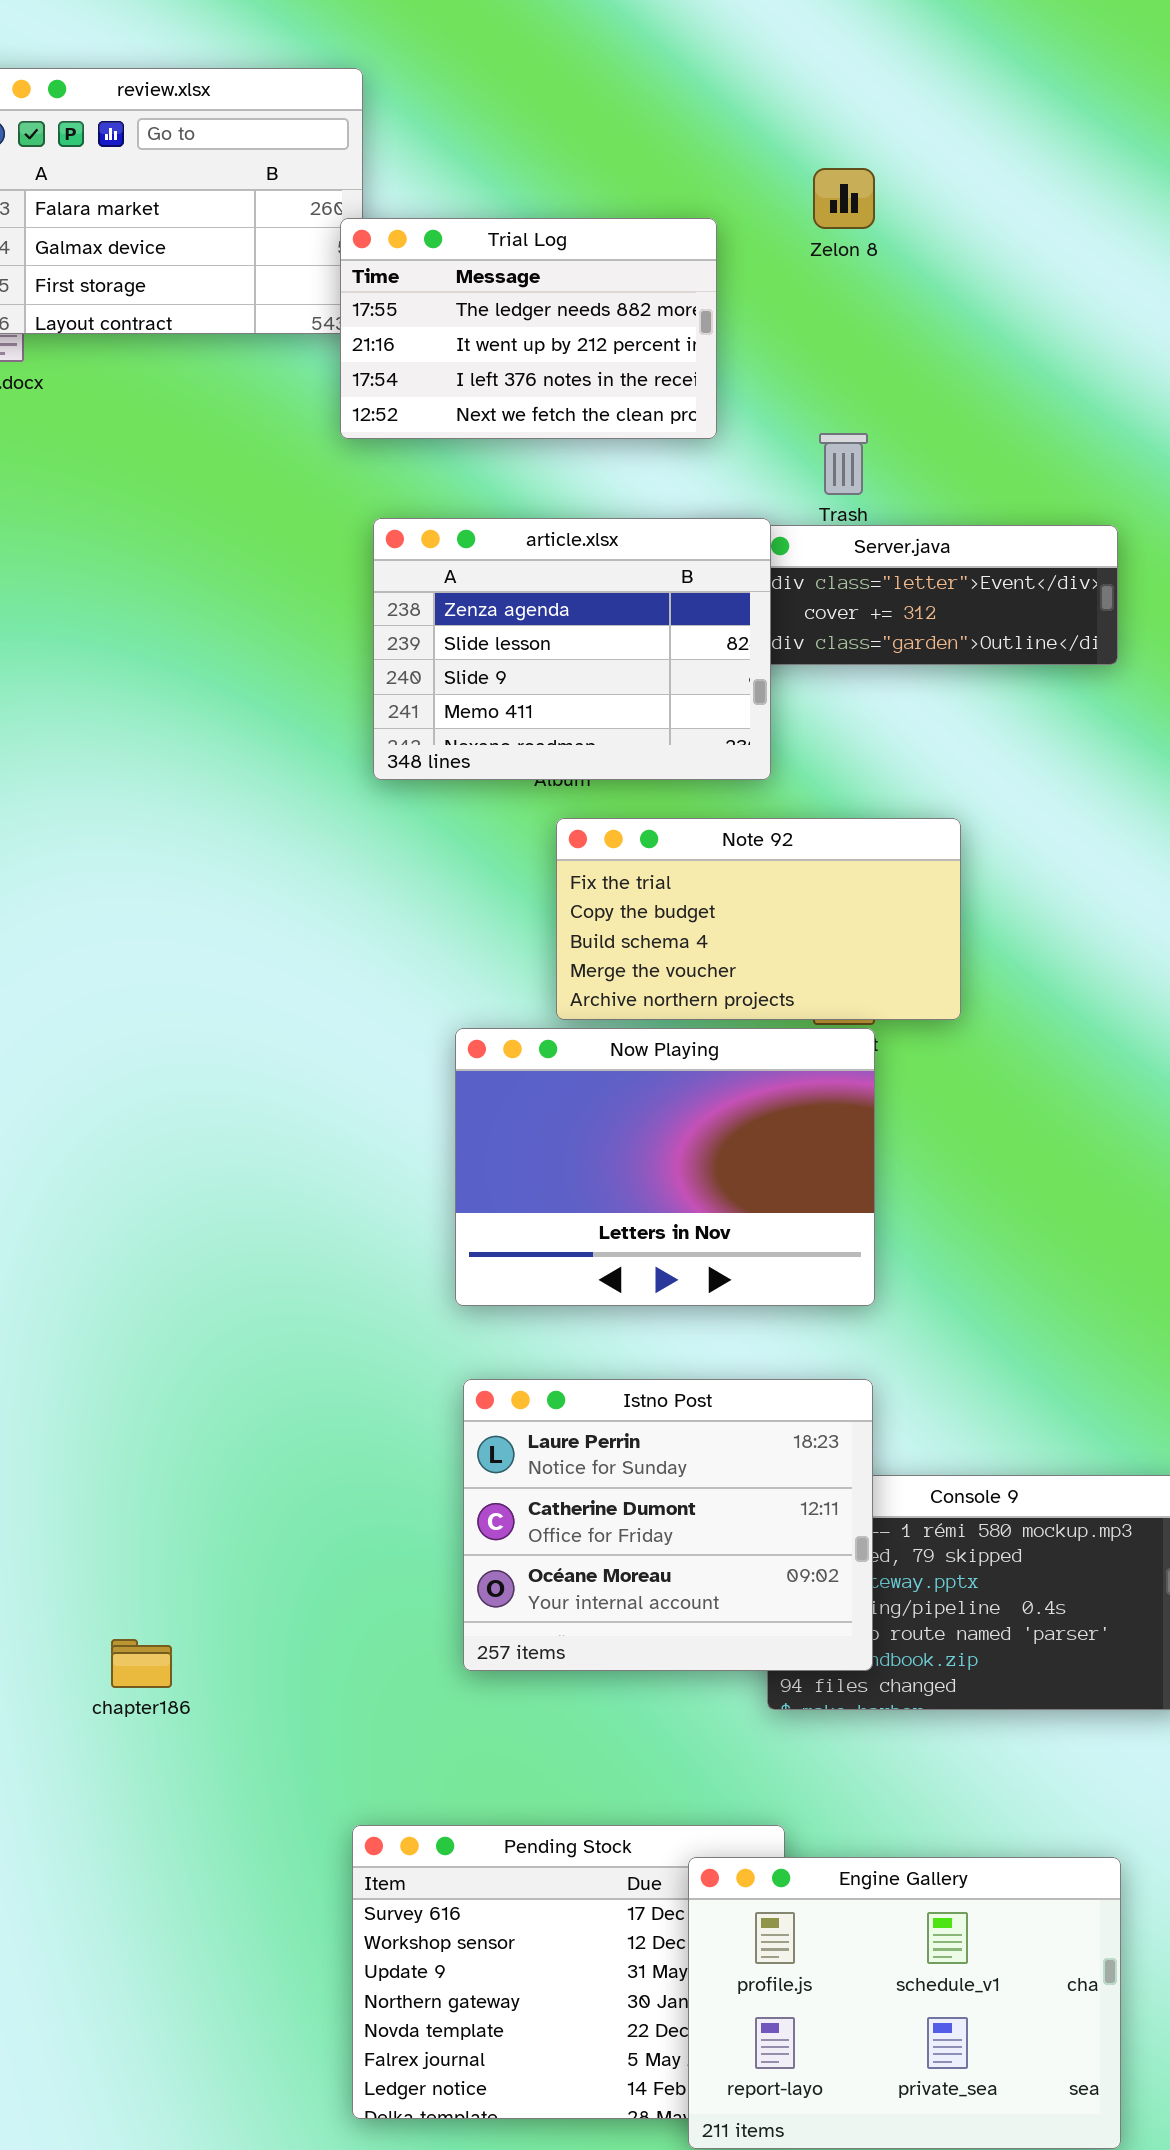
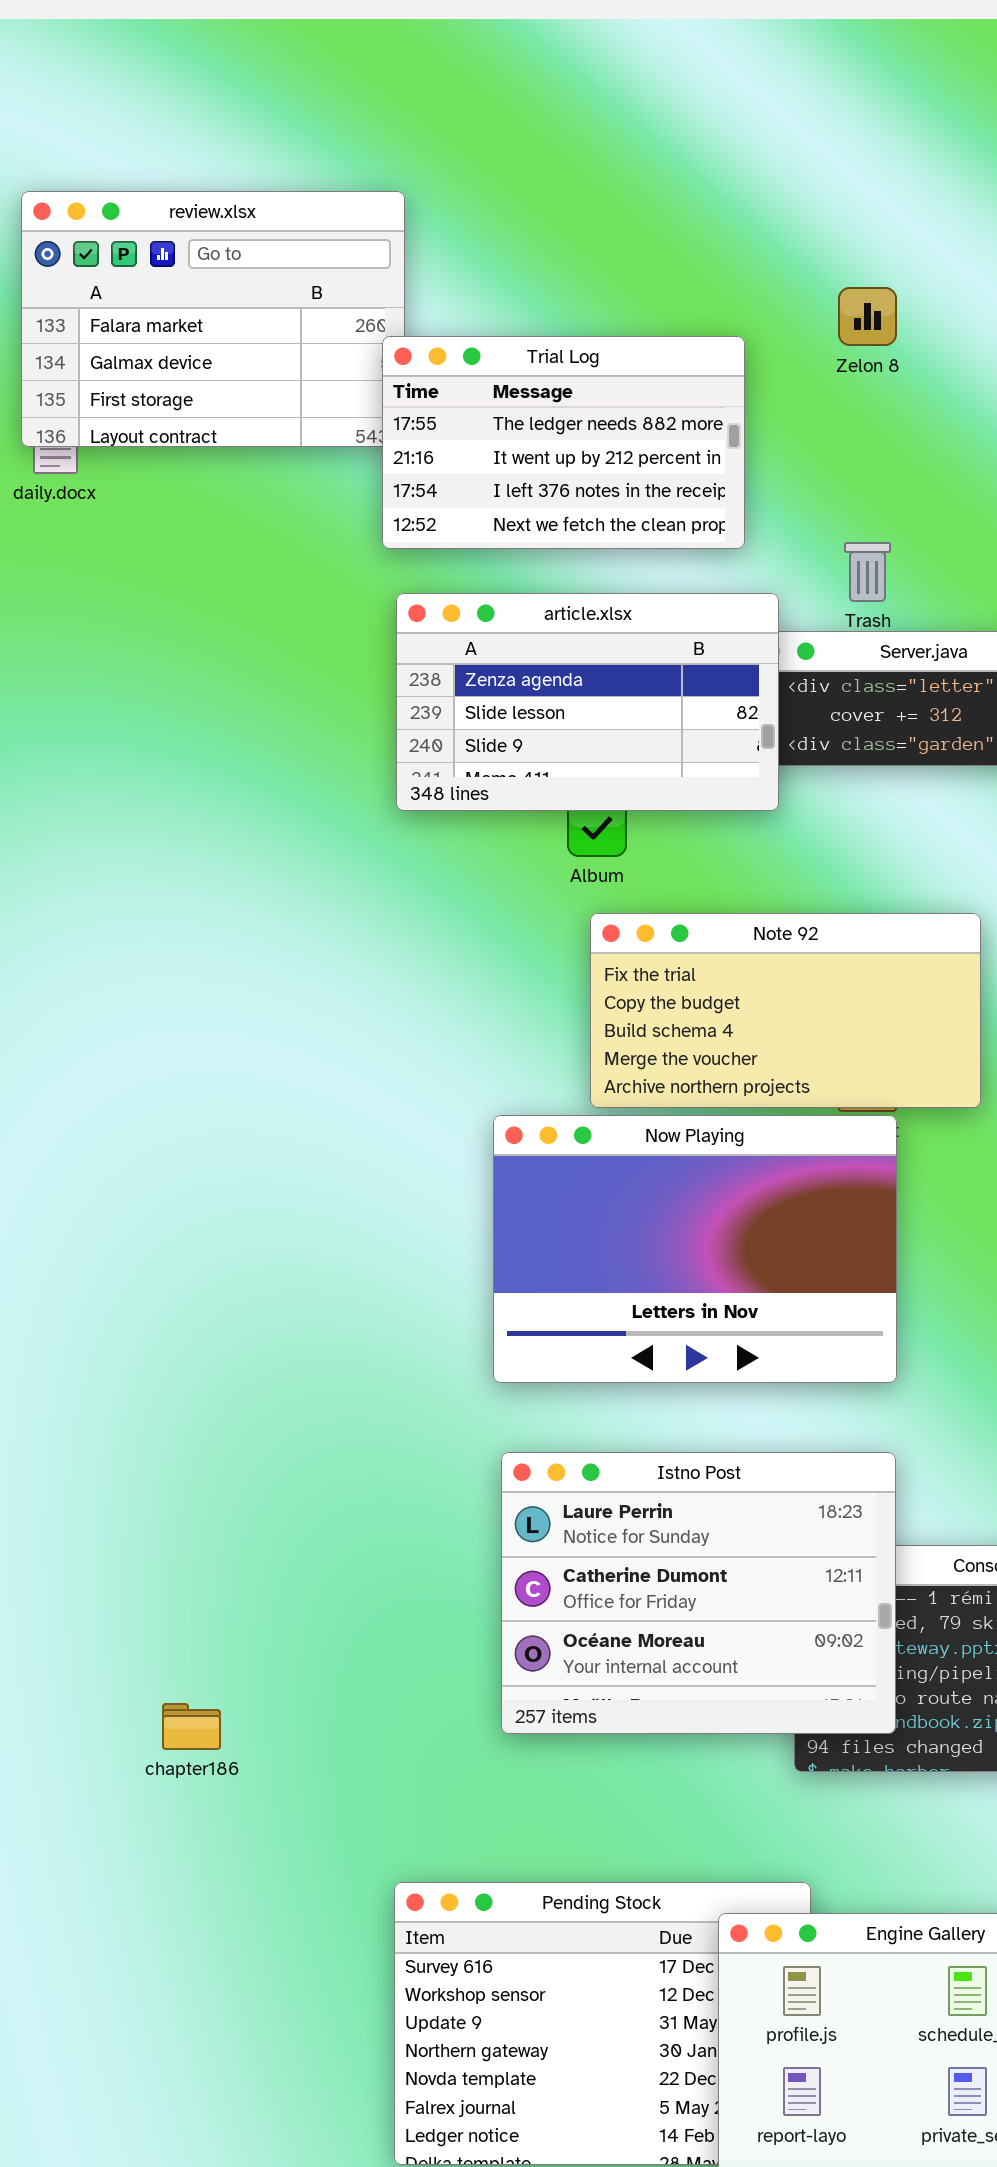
article.xlsx: [373,518,771,780] -> [396,593,779,811], moved, resized

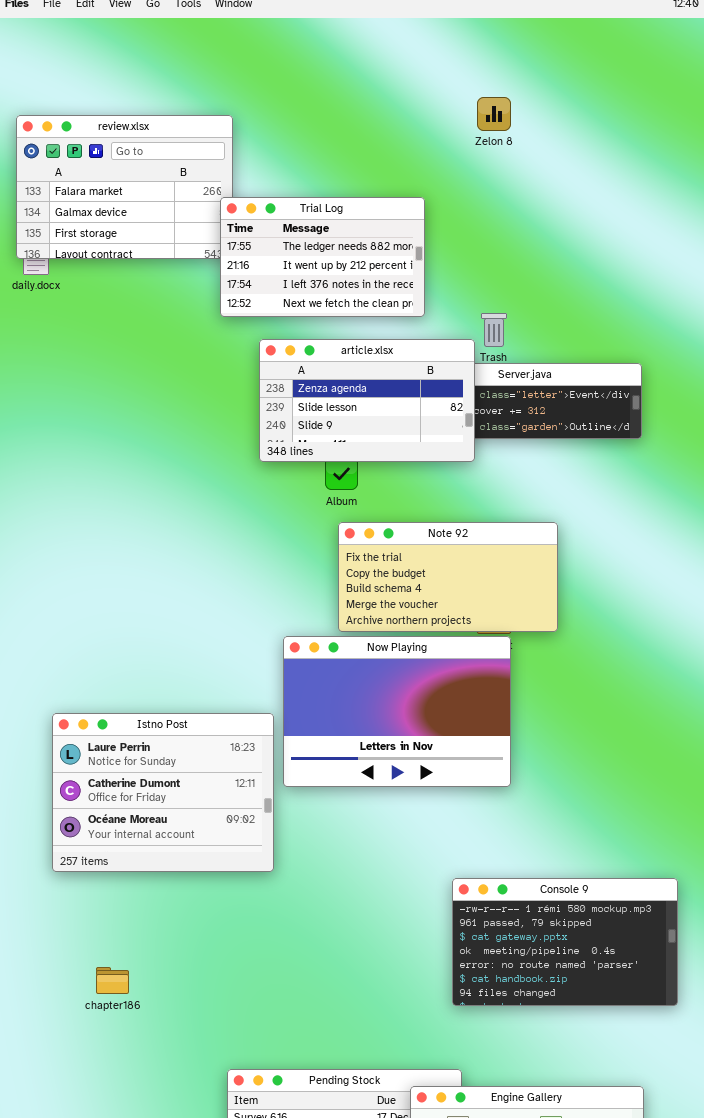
Zelon 8: [838,287,897,346] -> [477,97,511,131], moved
article.xlsx: [396,593,779,811] -> [259,339,475,462], moved
Istno Post: [501,1452,896,1734] -> [52,713,274,872], moved

